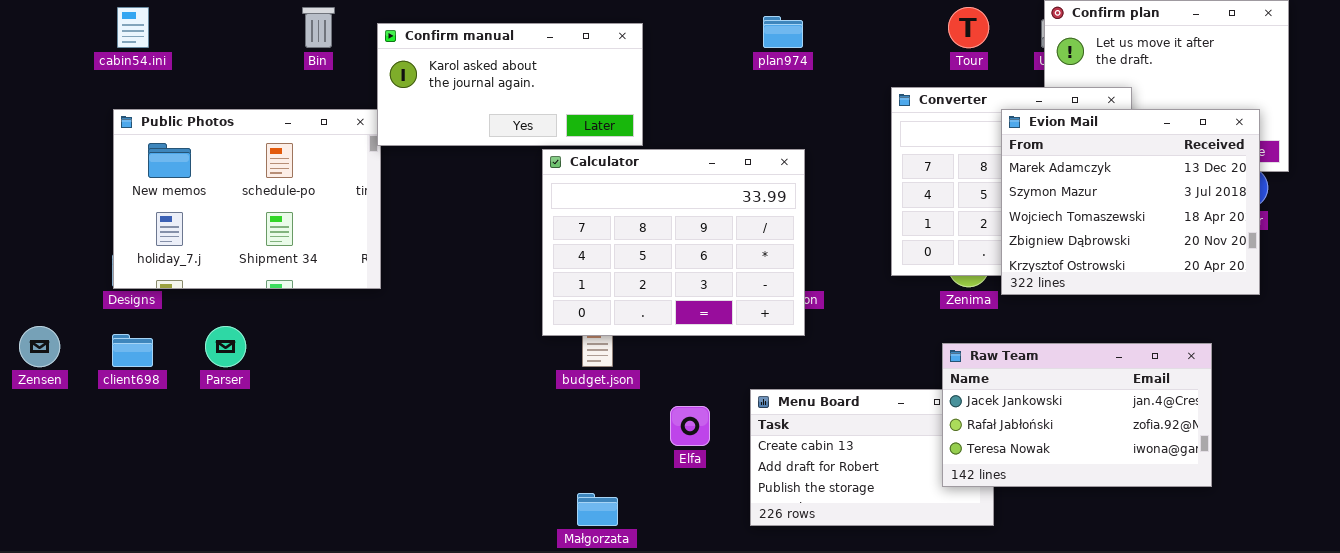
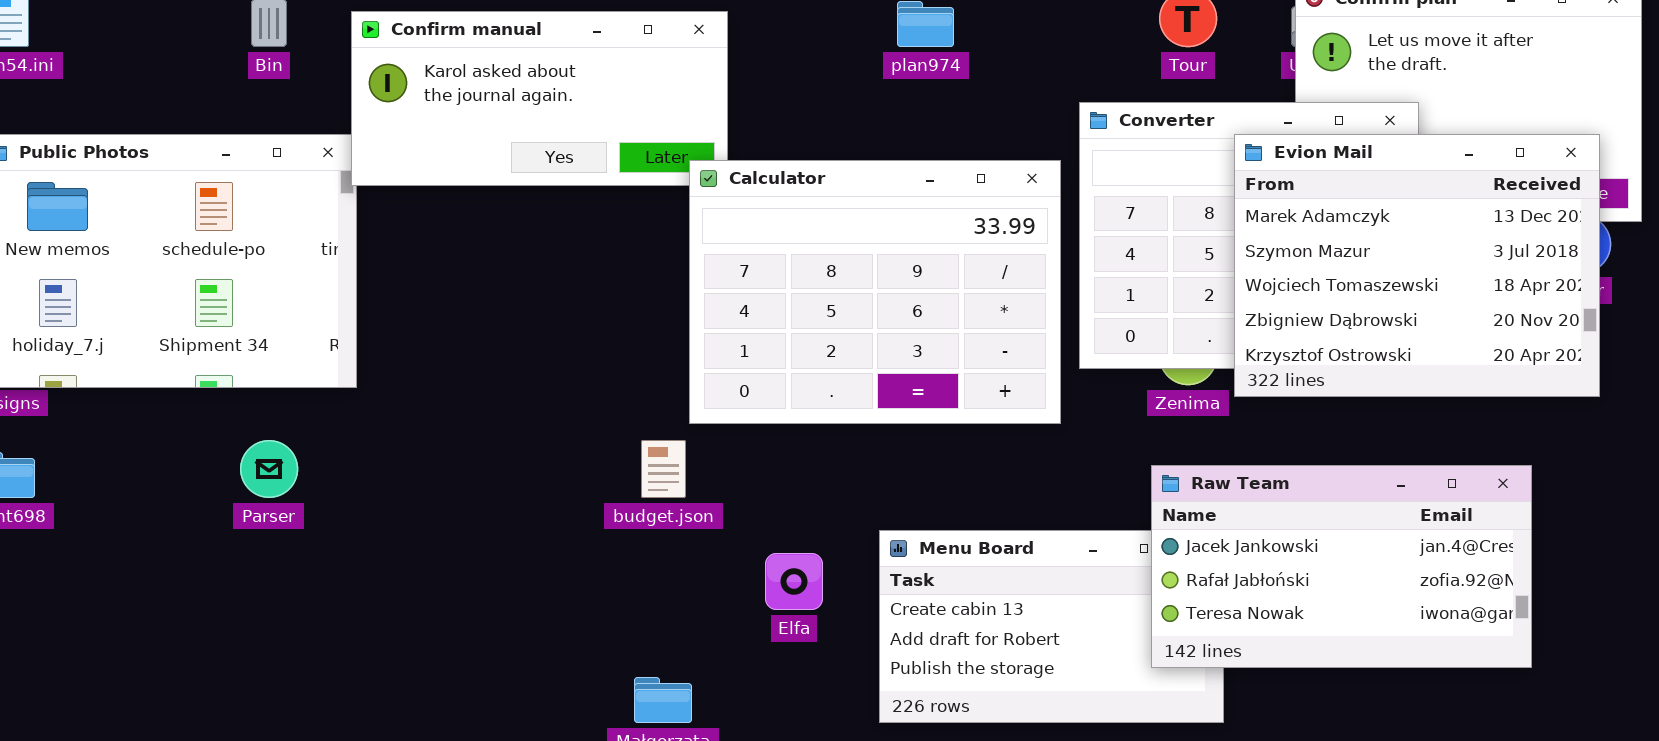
Calculator: [542,149,805,336] -> [689,160,1061,424], moved
Parser: [205,326,246,367] -> [240,440,298,498], moved

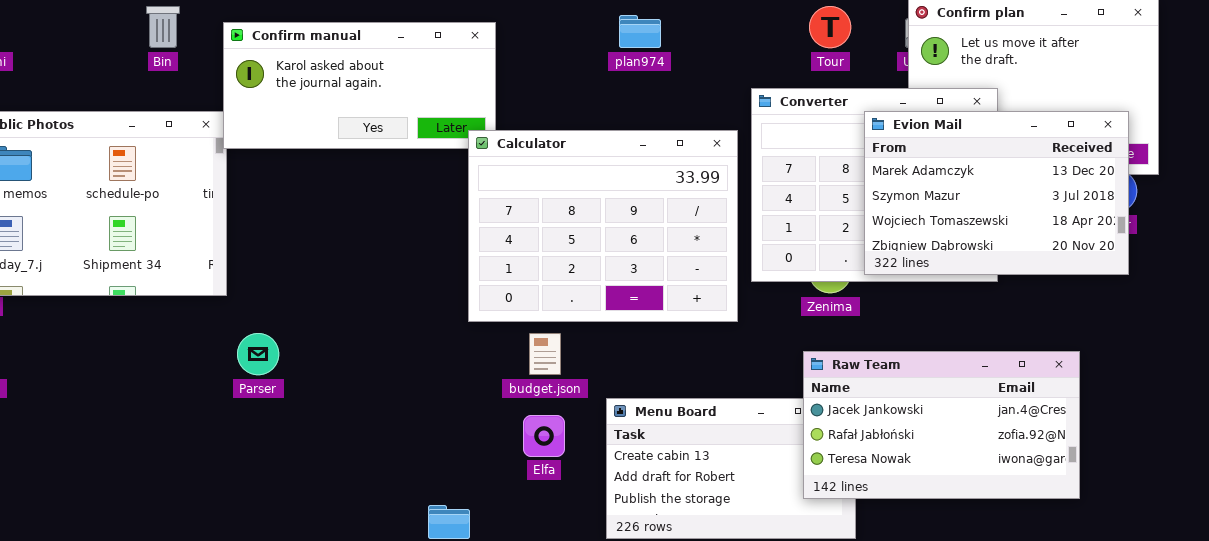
Evion Mail: [1234,134,1600,397] -> [864,111,1129,275], resized
Parser: [240,440,298,498] -> [237,333,279,375], moved
budget.json: [641,440,686,498] -> [529,333,561,375], moved

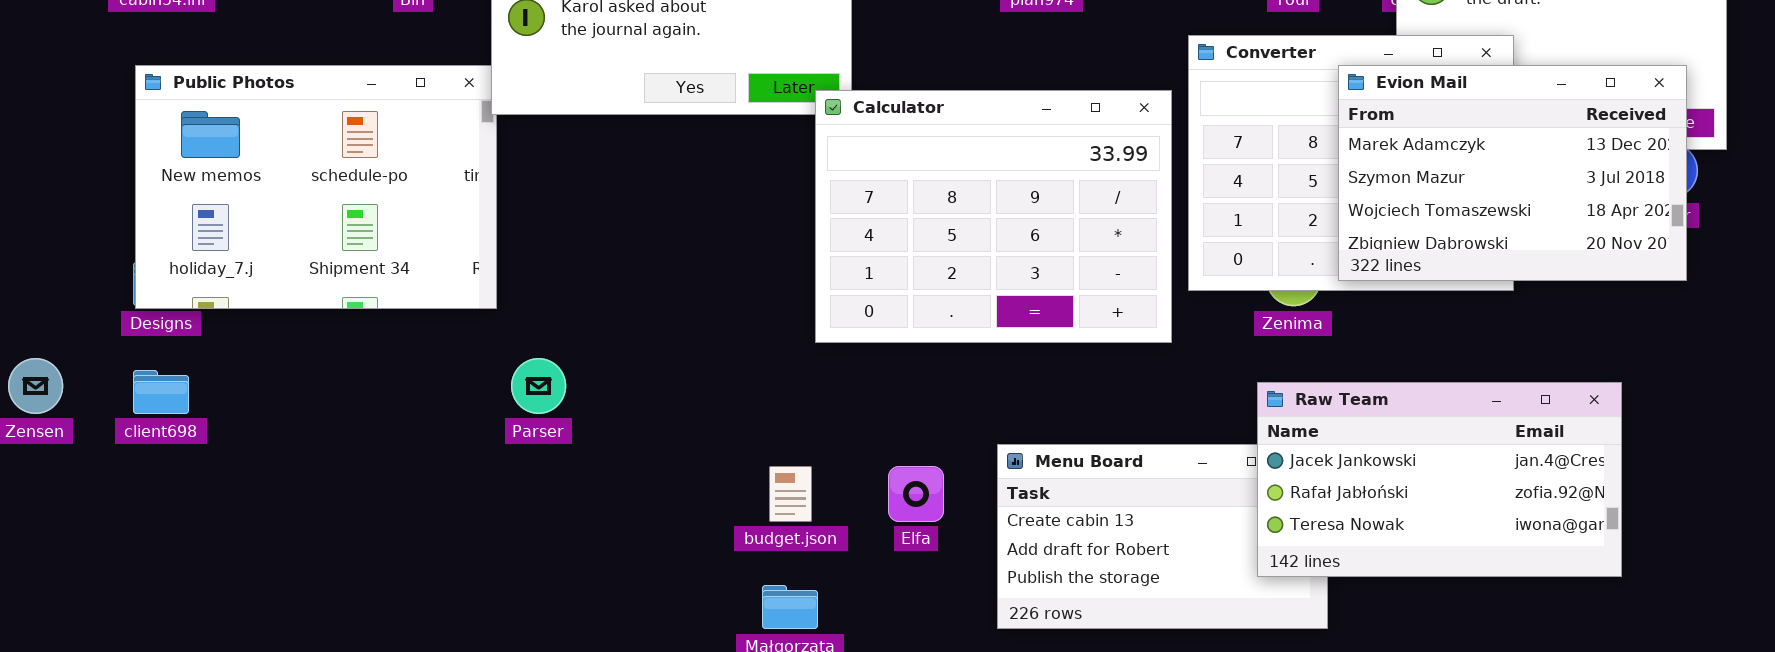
budget.json: [529,333,561,375] -> [769,466,812,522], moved

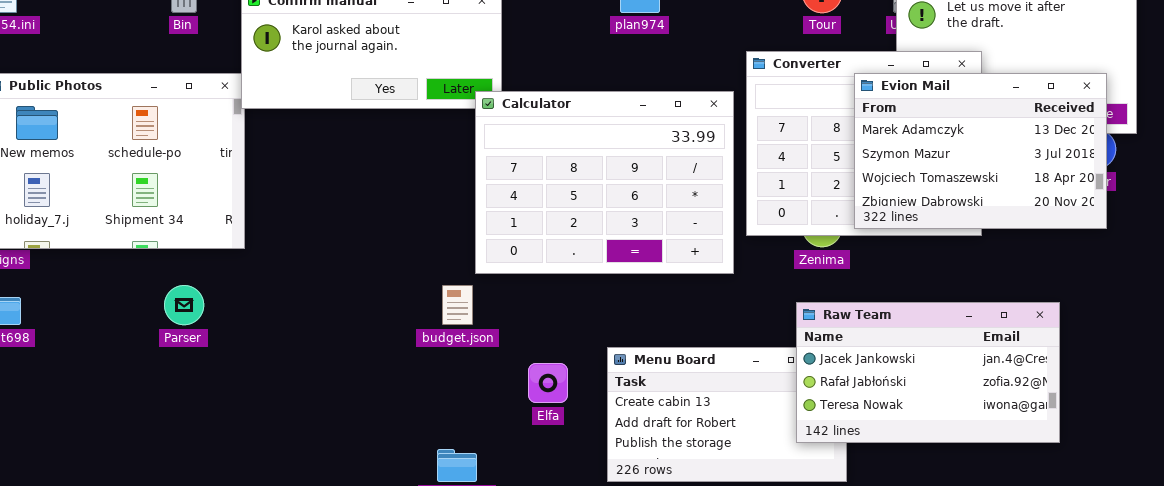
Parser: [511,358,566,414] -> [164,285,204,325], moved
budget.json: [769,466,812,522] -> [442,285,473,325], moved

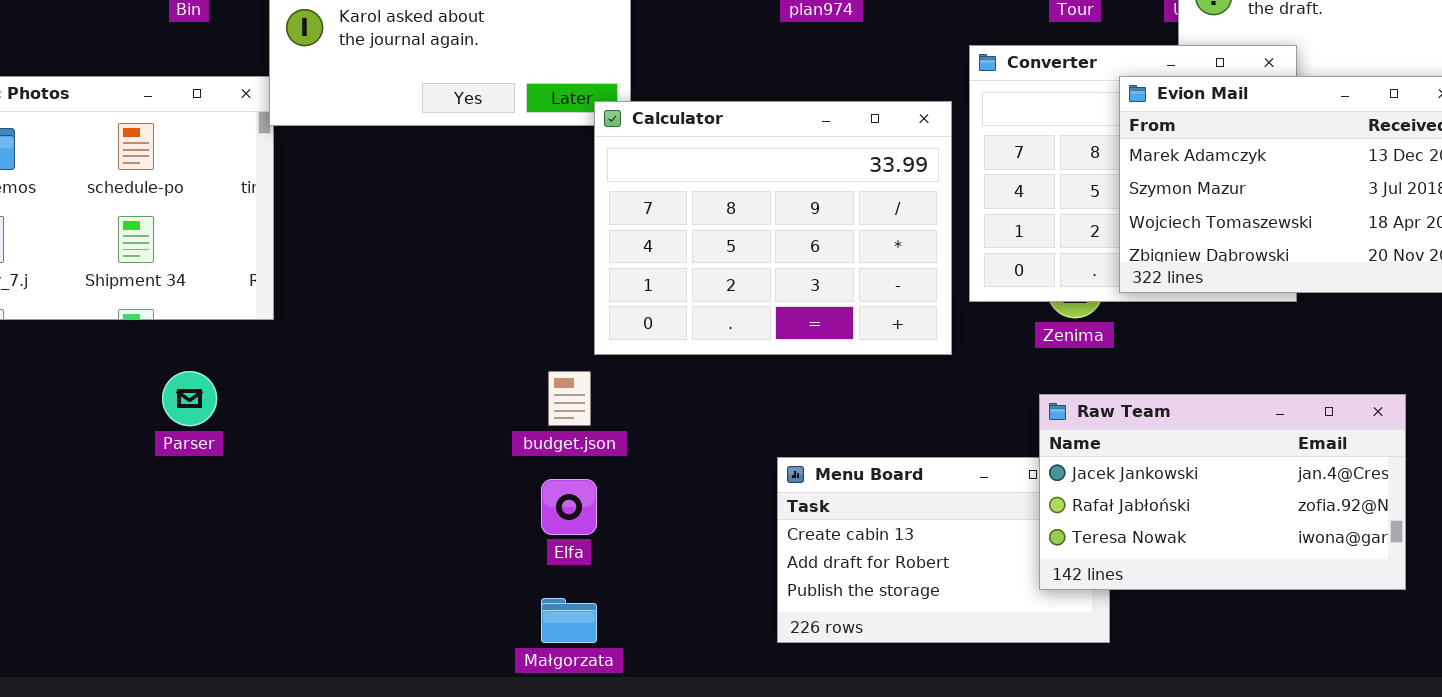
Elfa: [528,363,568,403] -> [541,479,597,535], moved

